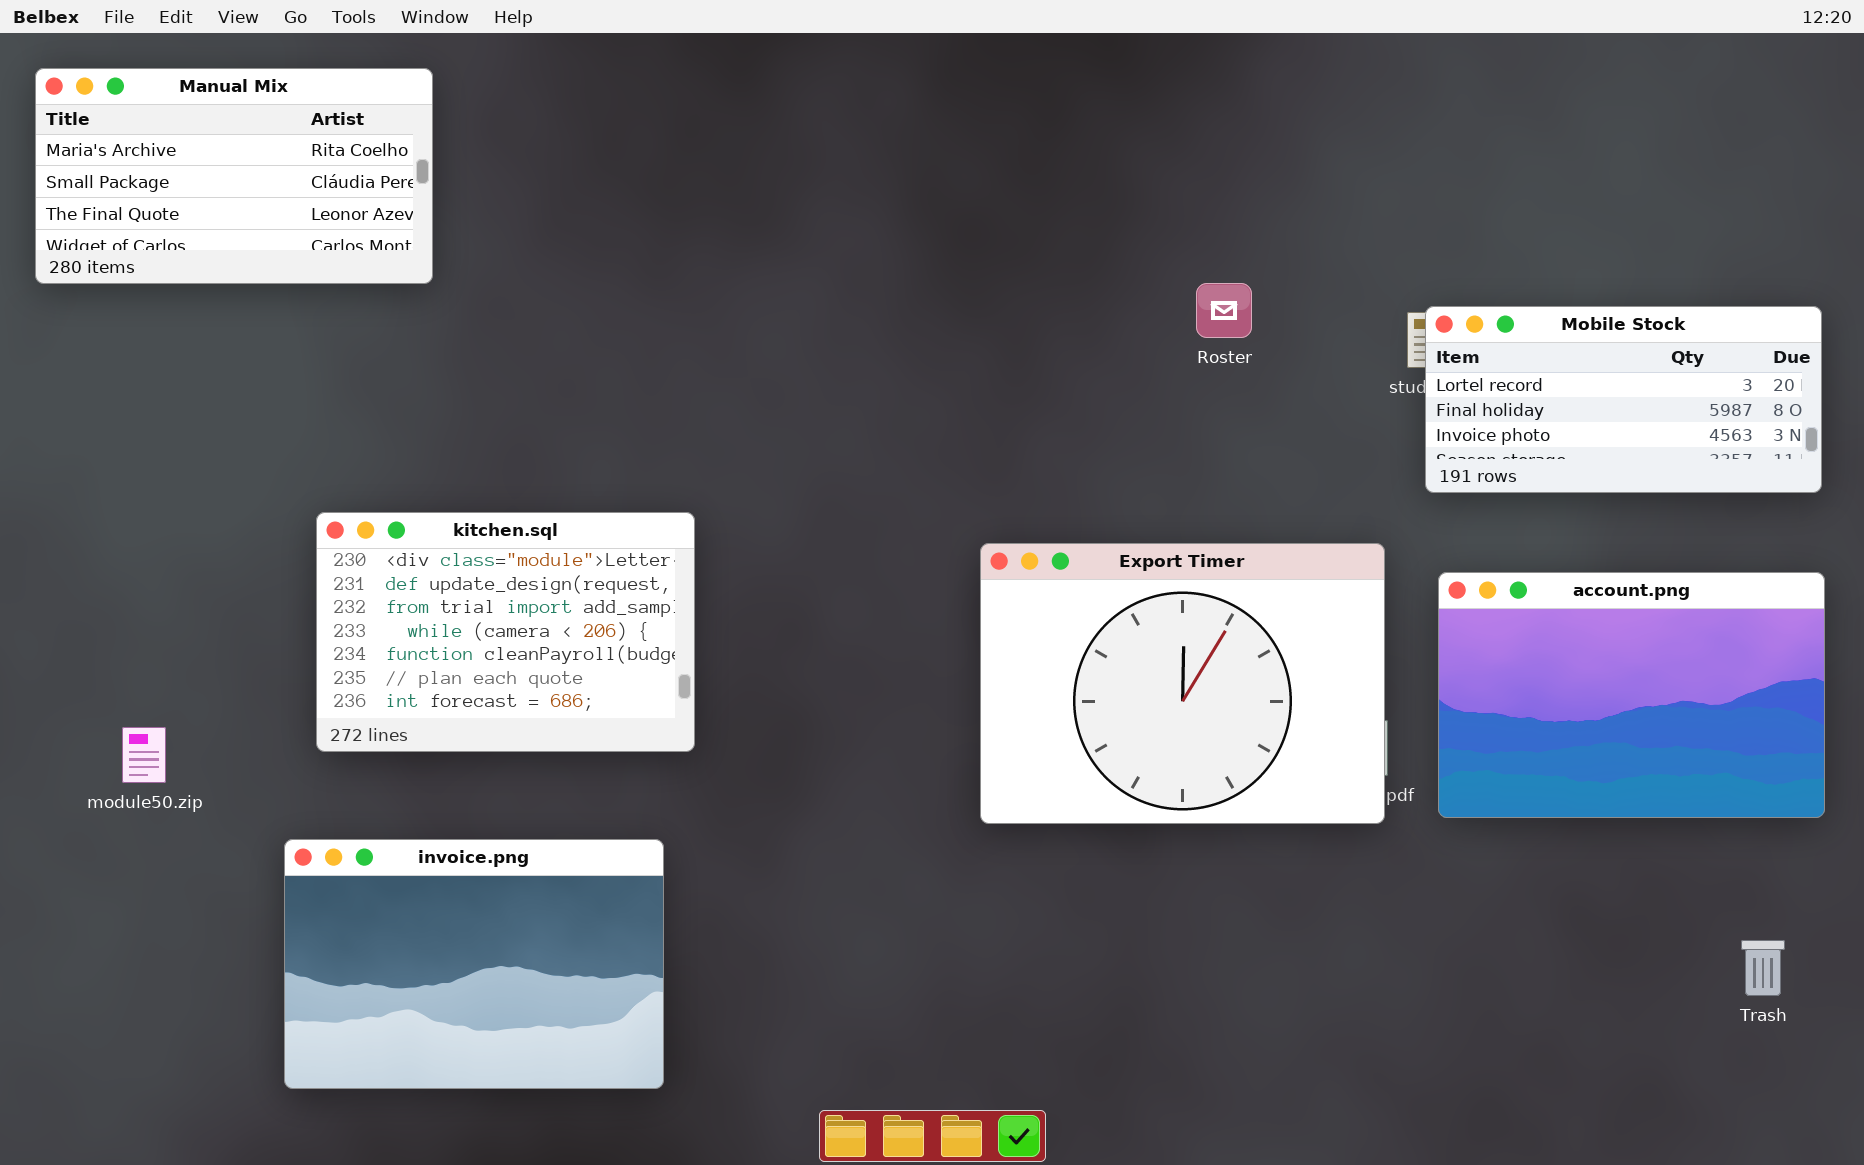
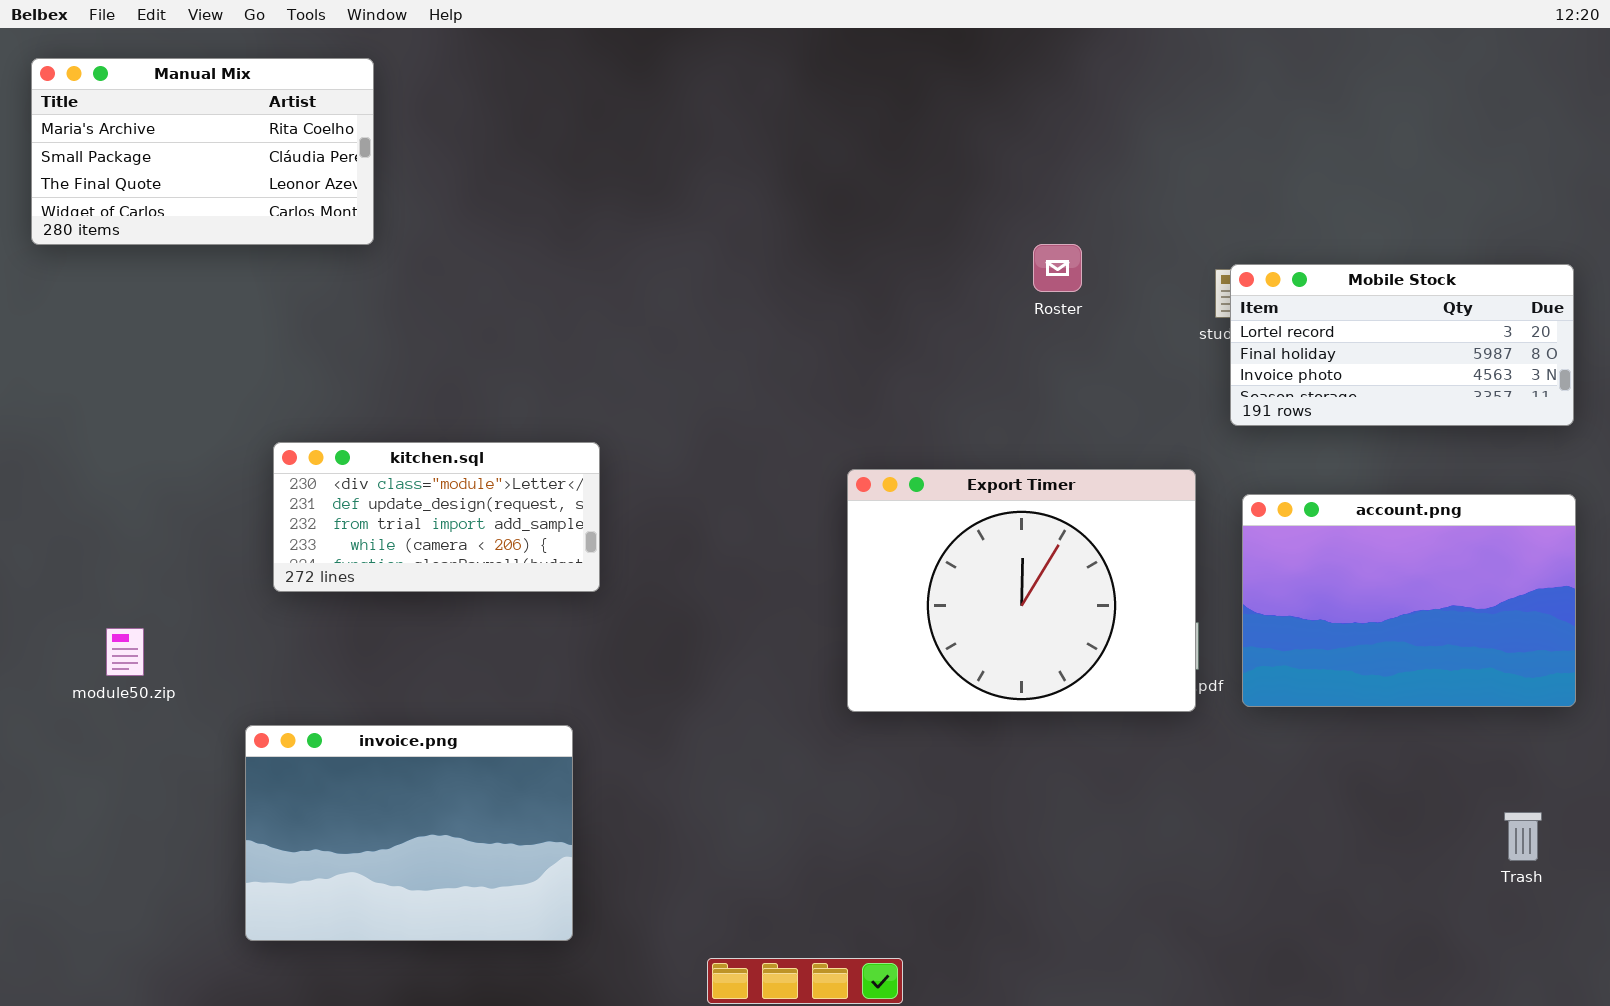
kitchen.sql: [316,512,695,752] -> [273,442,600,592], resized

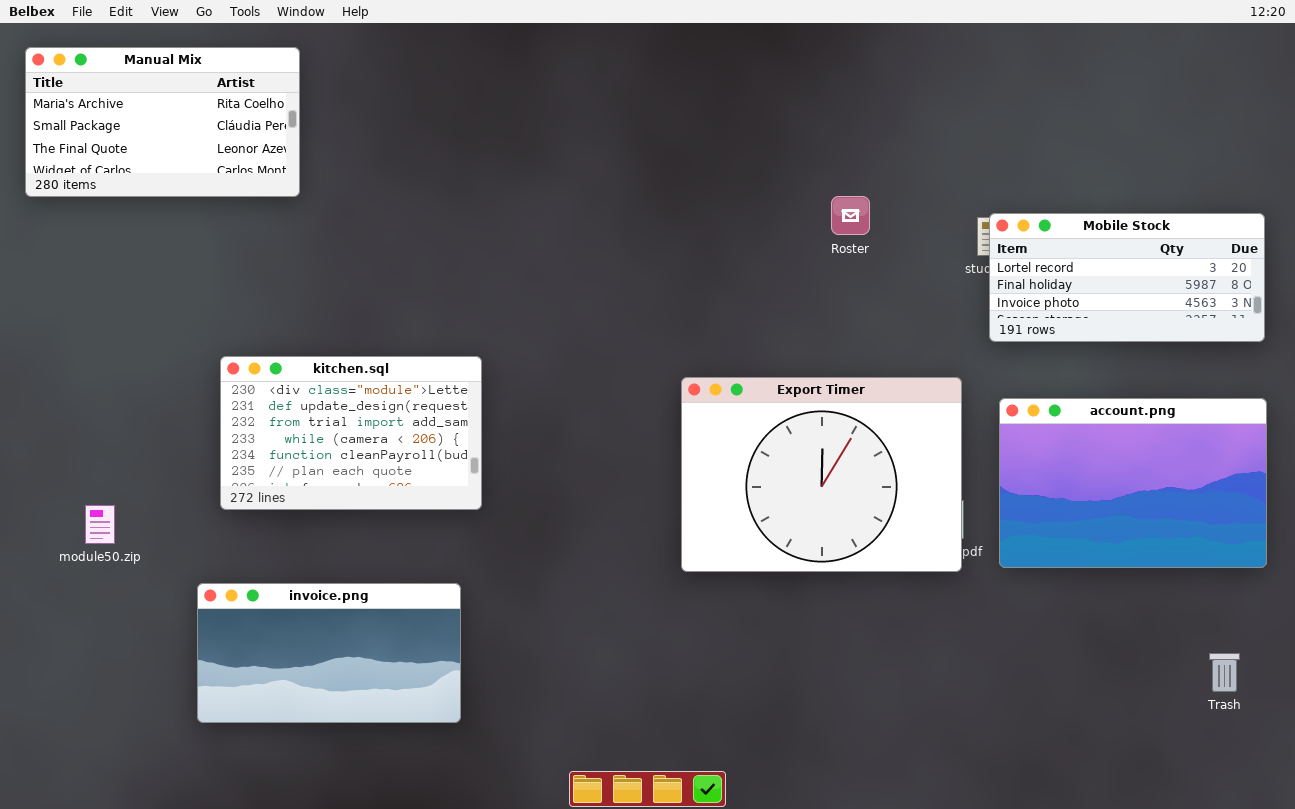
kitchen.sql: [273,442,600,592] -> [220,356,482,510], resized
invoice.png: [245,725,573,941] -> [197,583,461,723], resized

